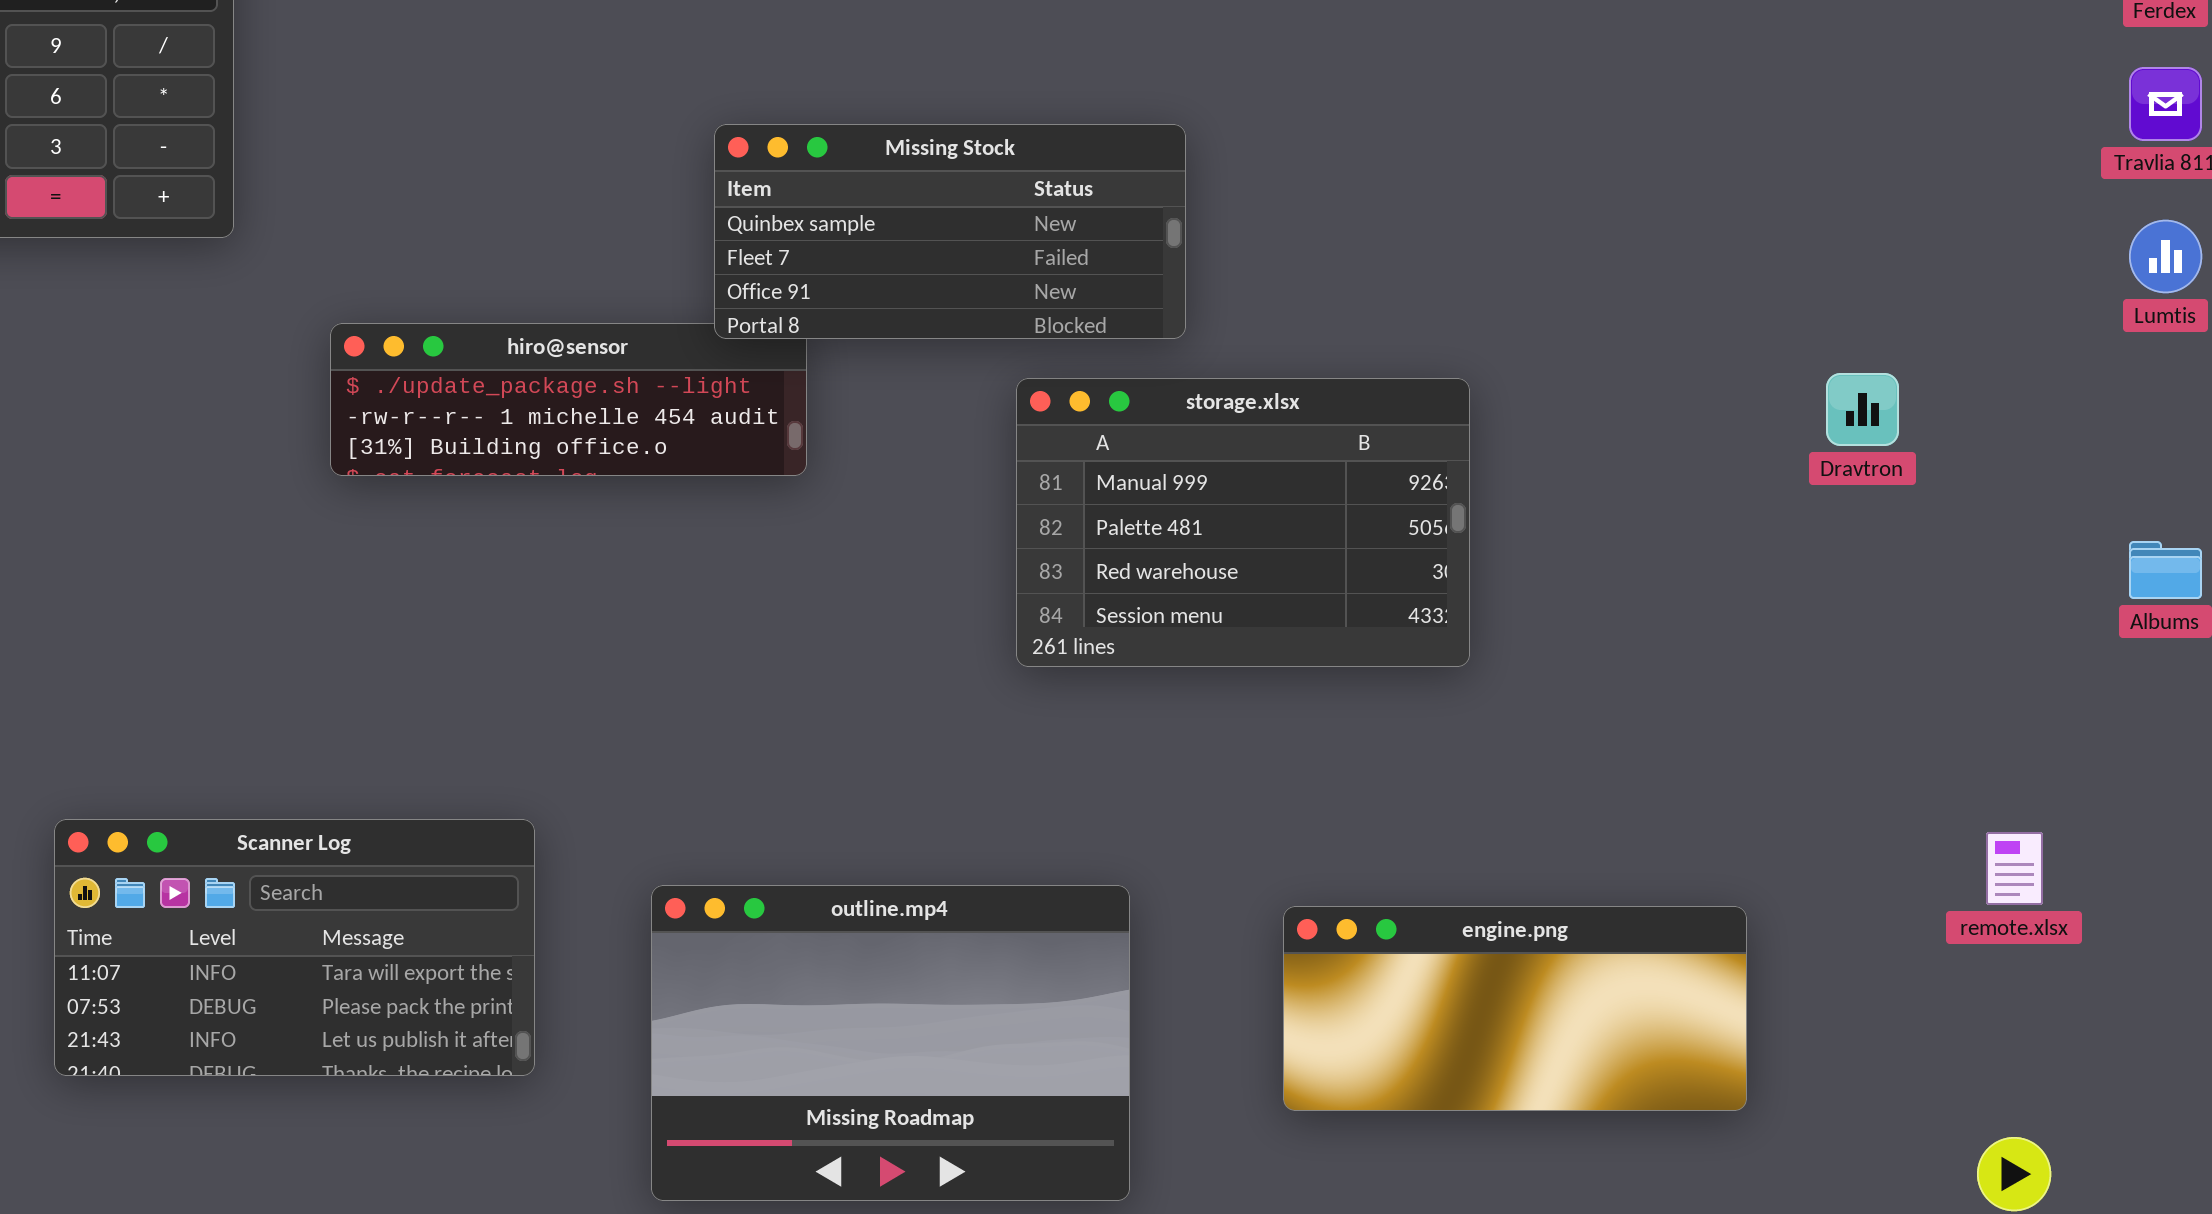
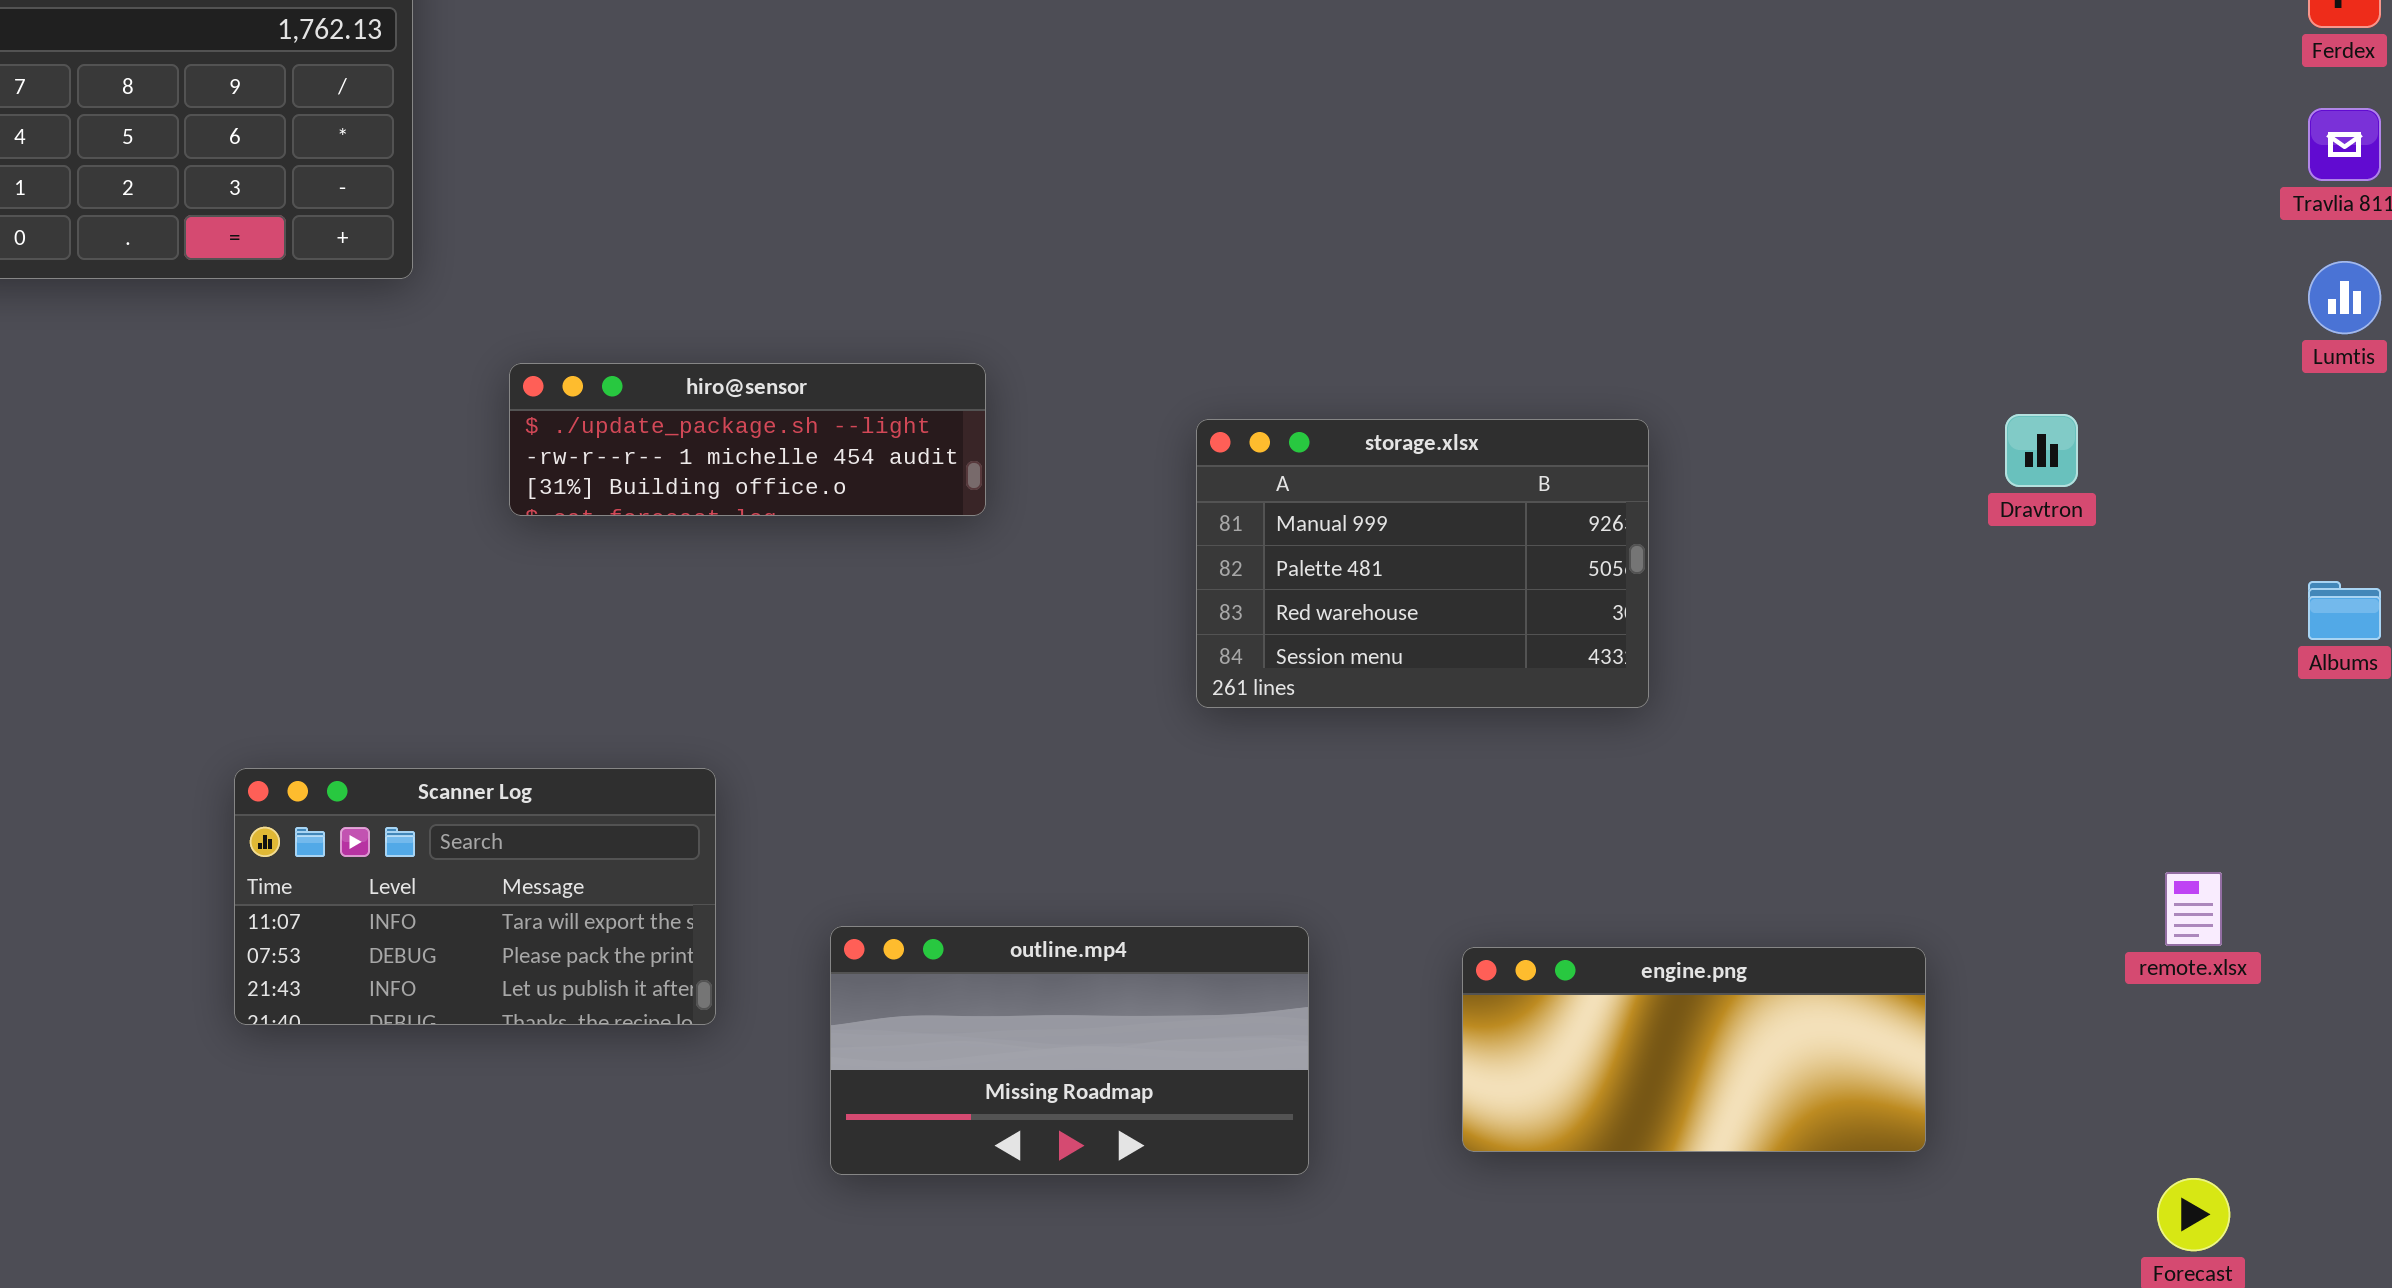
Missing Stock: [714,124,1186,339] -> none, closed
Scanner Log: [54,819,535,1076] -> [234,768,716,1025], moved
outline.mp4: [651,885,1130,1201] -> [830,926,1309,1175], resized

